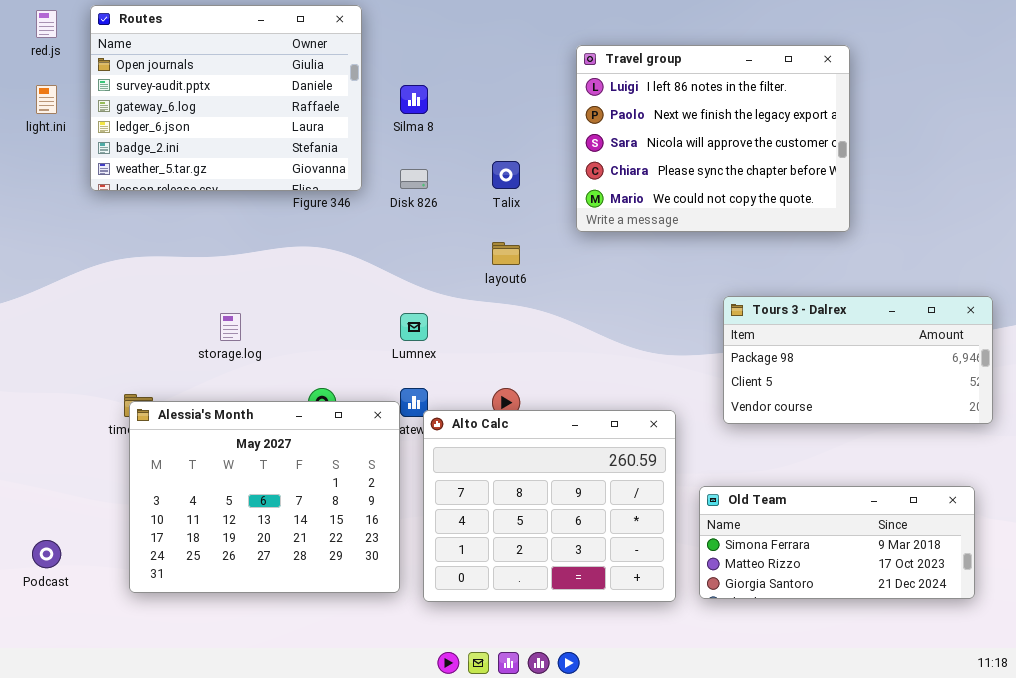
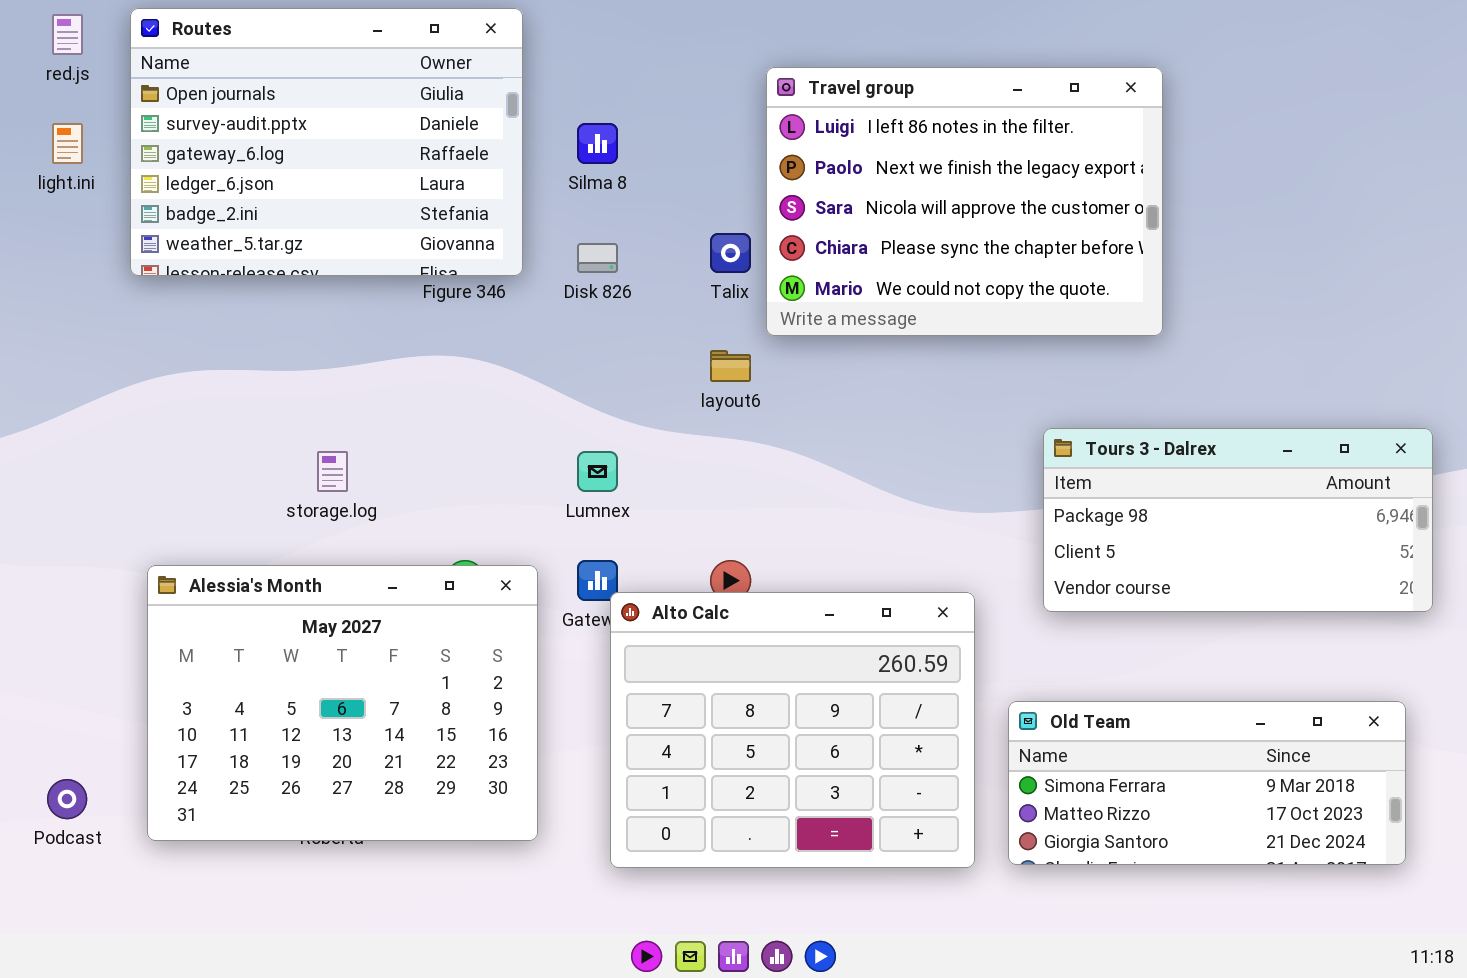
Travel group: [576,45,850,232] -> [766,67,1163,336], moved
Alessia's Month: [129,401,400,593] -> [147,565,538,841], moved

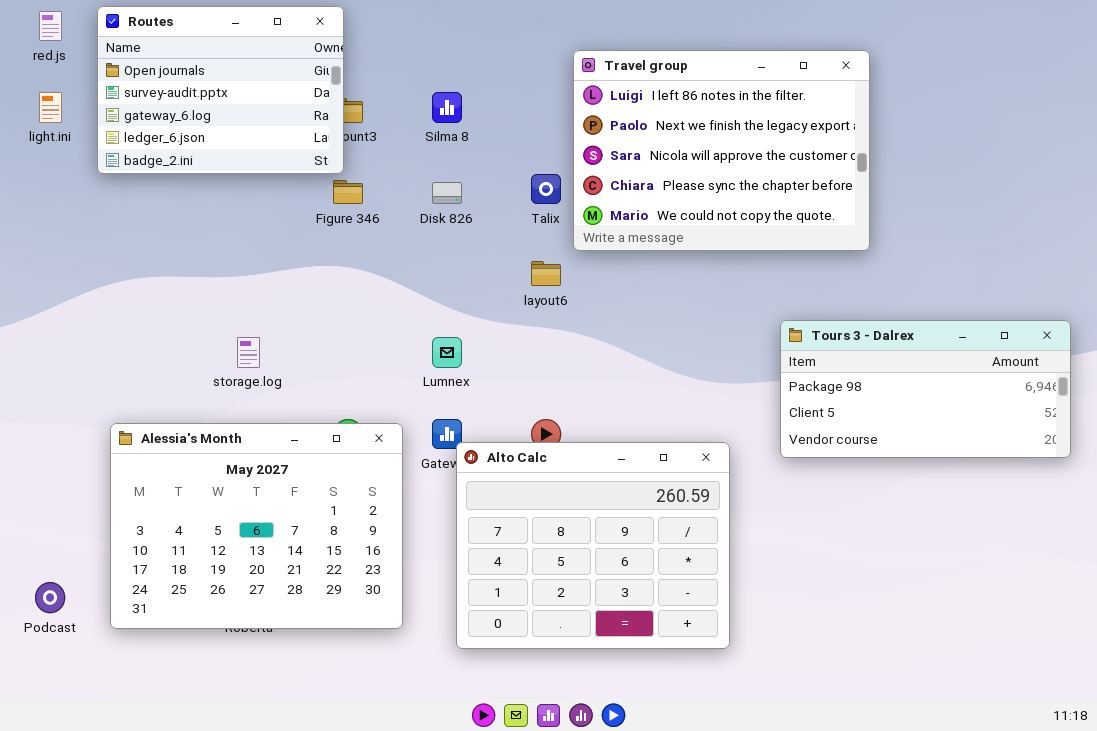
Routes: [130,8,523,276] -> [97,6,344,174], resized
Old Team: [1008,701,1406,865] -> none, closed

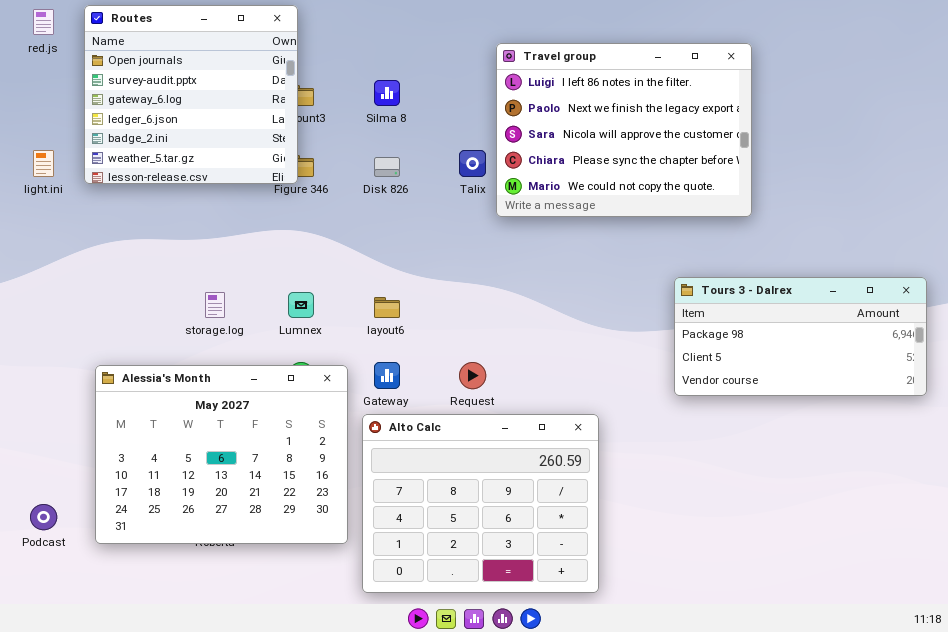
Routes: [97,6,344,174] -> [84,5,298,184], resized
light.ini: [39,92,62,123] -> [33,150,54,177], moved
layout6: [531,261,561,286] -> [374,297,400,318], moved
Lumnex: [432,337,462,368] -> [288,292,314,318], moved
Alto Calc: [456,442,730,649] -> [362,414,599,593], moved

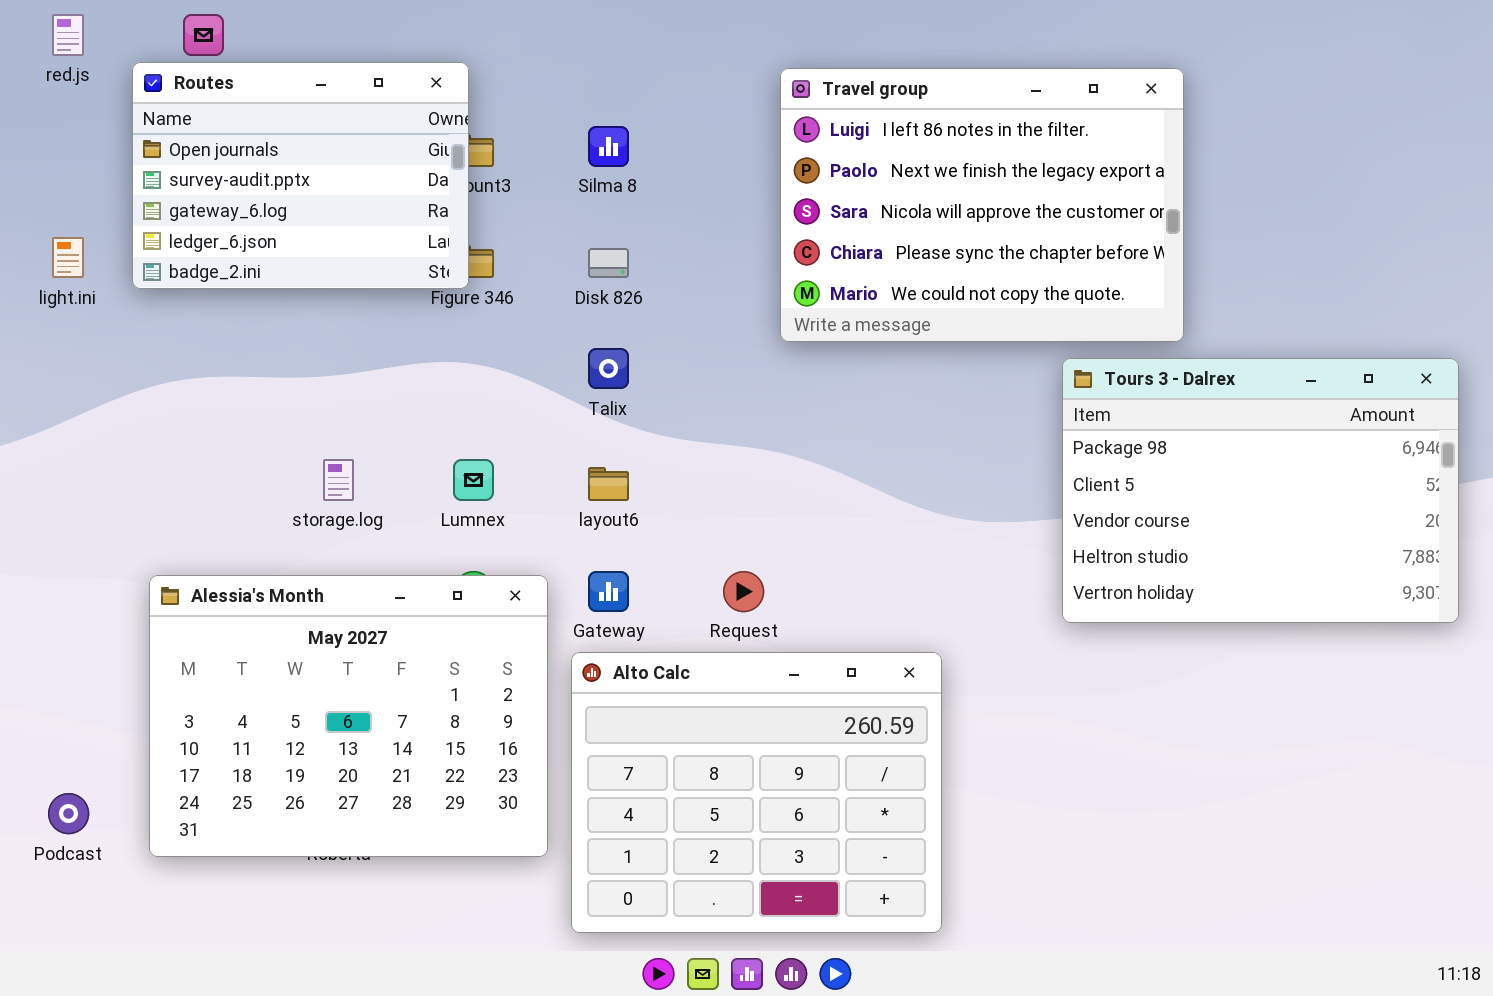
Routes: [84,5,298,184] -> [132,62,469,289], resized
Talix: [459,150,486,177] -> [588,348,629,389], moved
Tours 3 - Dalrex: [674,277,927,396] -> [1062,358,1459,623], resized

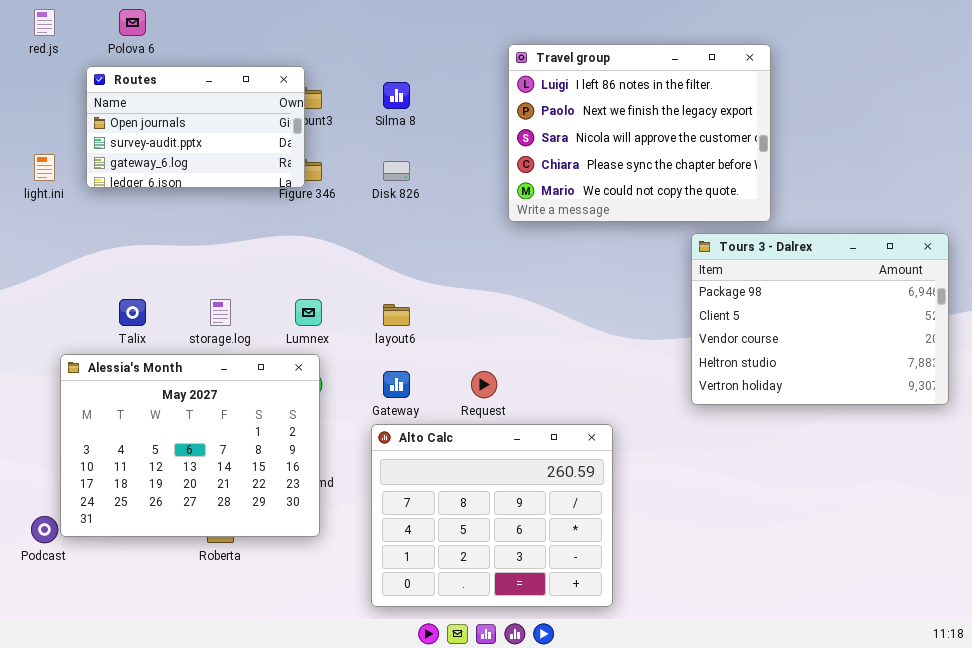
Routes: [132,62,469,289] -> [86,66,305,188], resized
Talix: [588,348,629,389] -> [119,299,146,326], moved
Alessia's Month: [149,575,548,857] -> [60,354,320,537], moved

